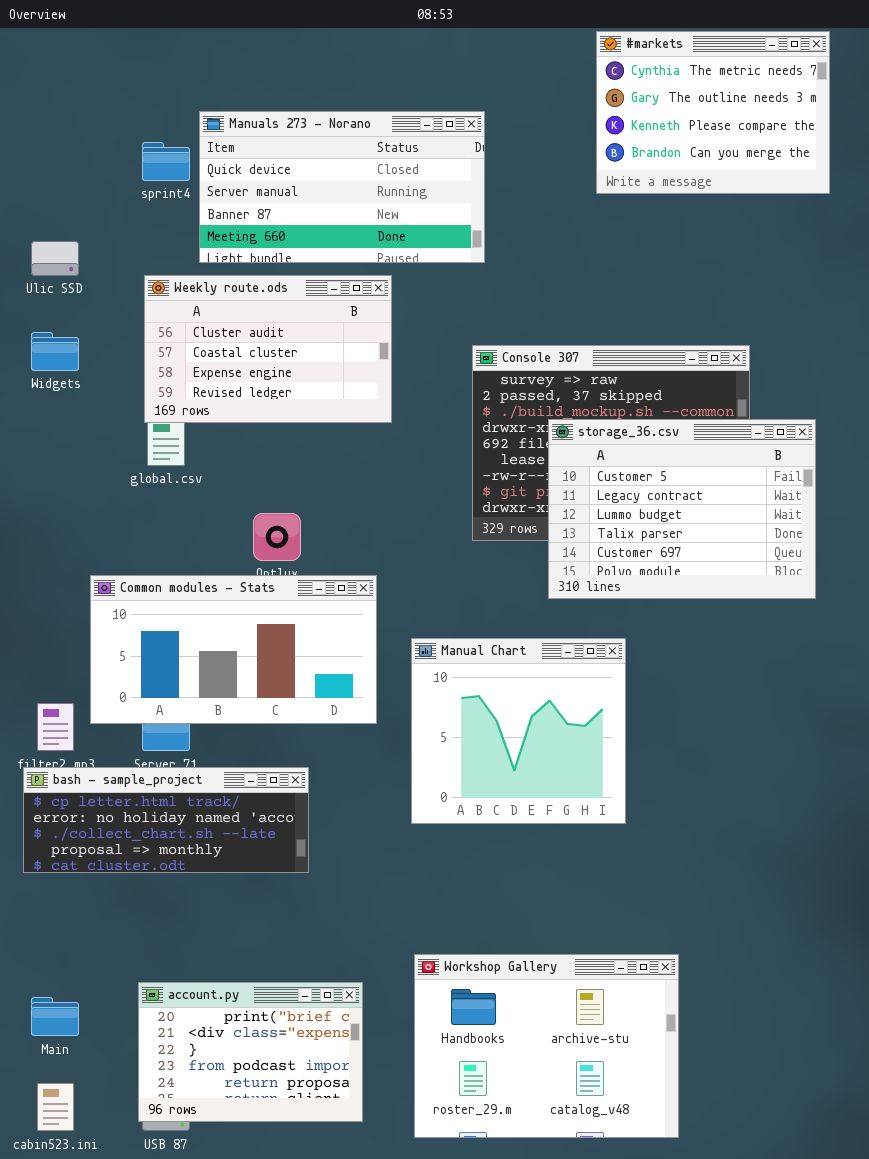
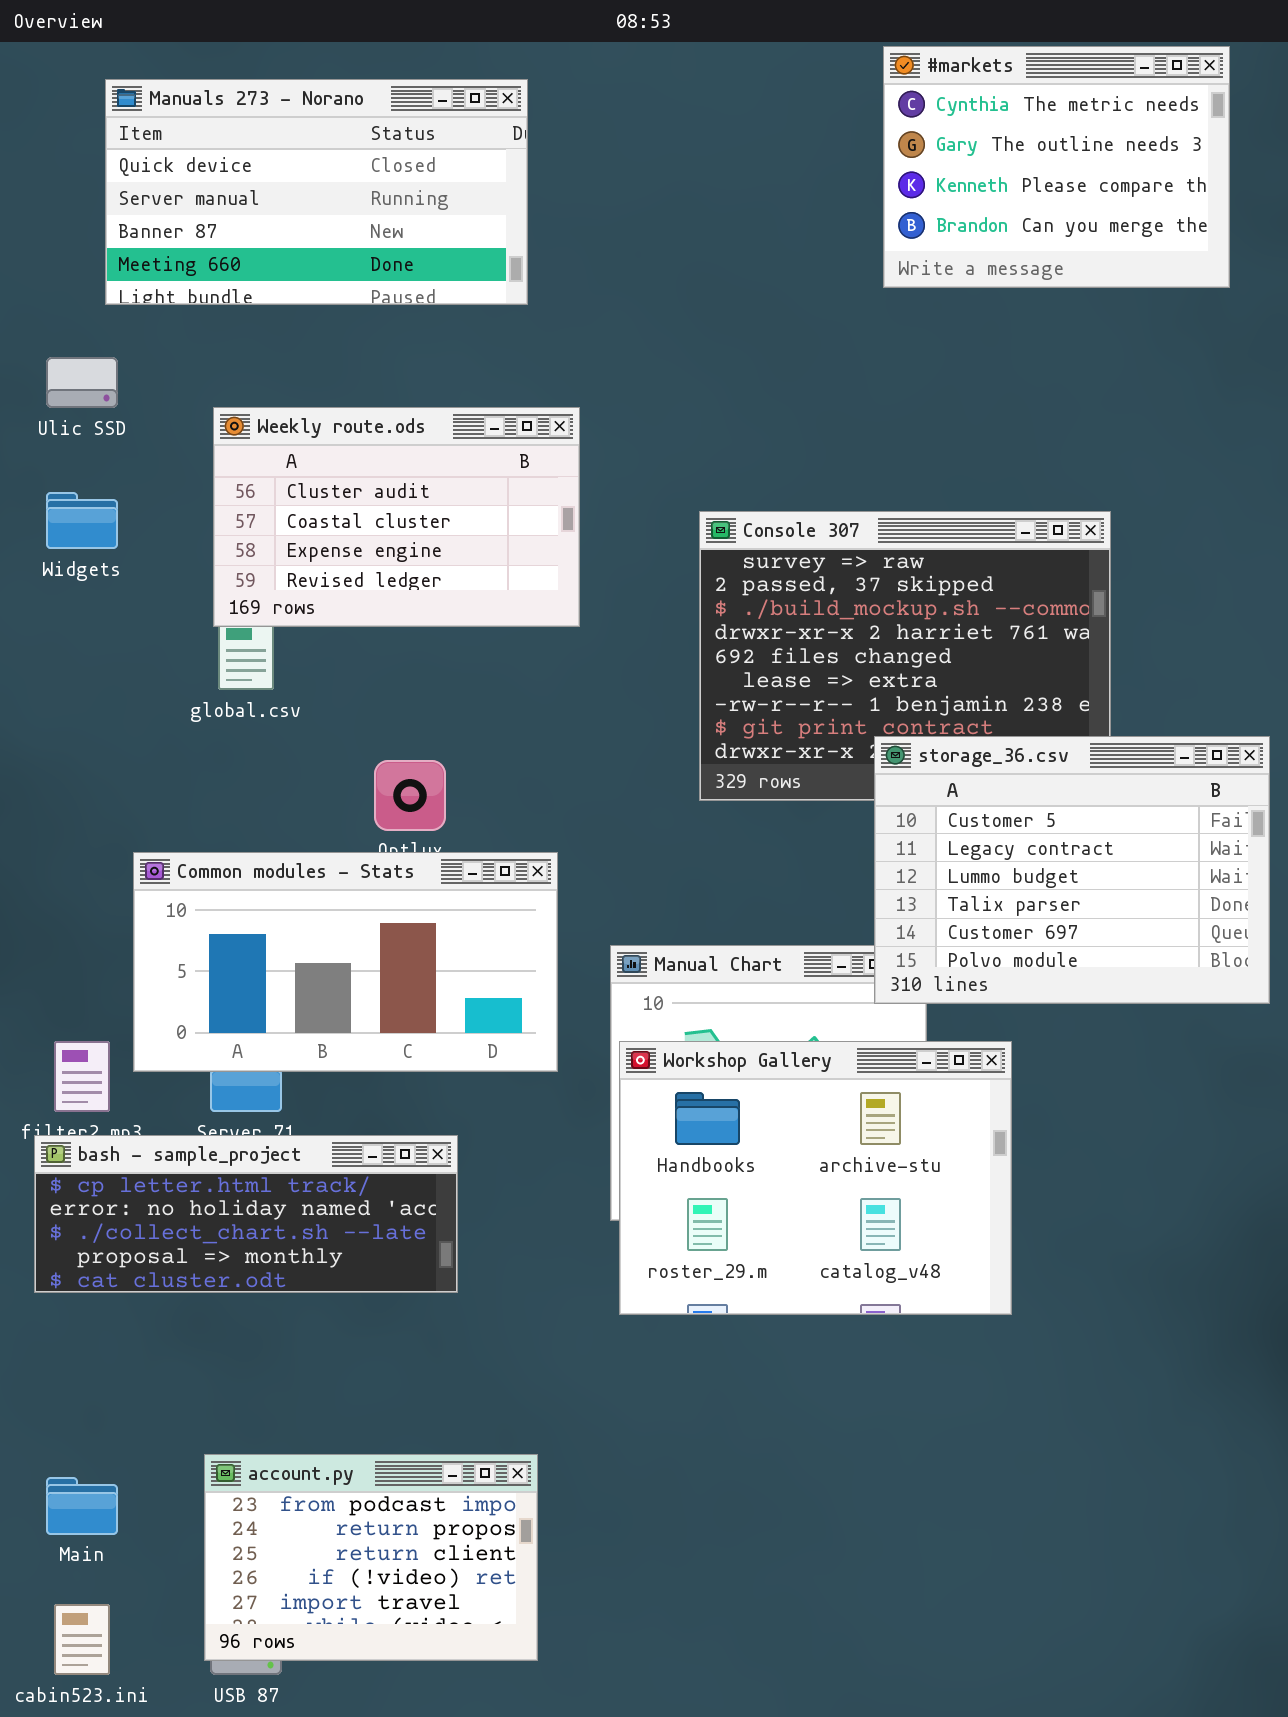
Manuals 273 - Norano: [199,111,485,263] -> [105,79,528,305], moved
storage_36.csv: [548,419,816,599] -> [874,736,1270,1004], moved
Workshop Gallery: [414,954,679,1138] -> [619,1041,1012,1315], moved
account.py: [138,982,363,1122] -> [204,1454,538,1661], scrolled down 3 rows

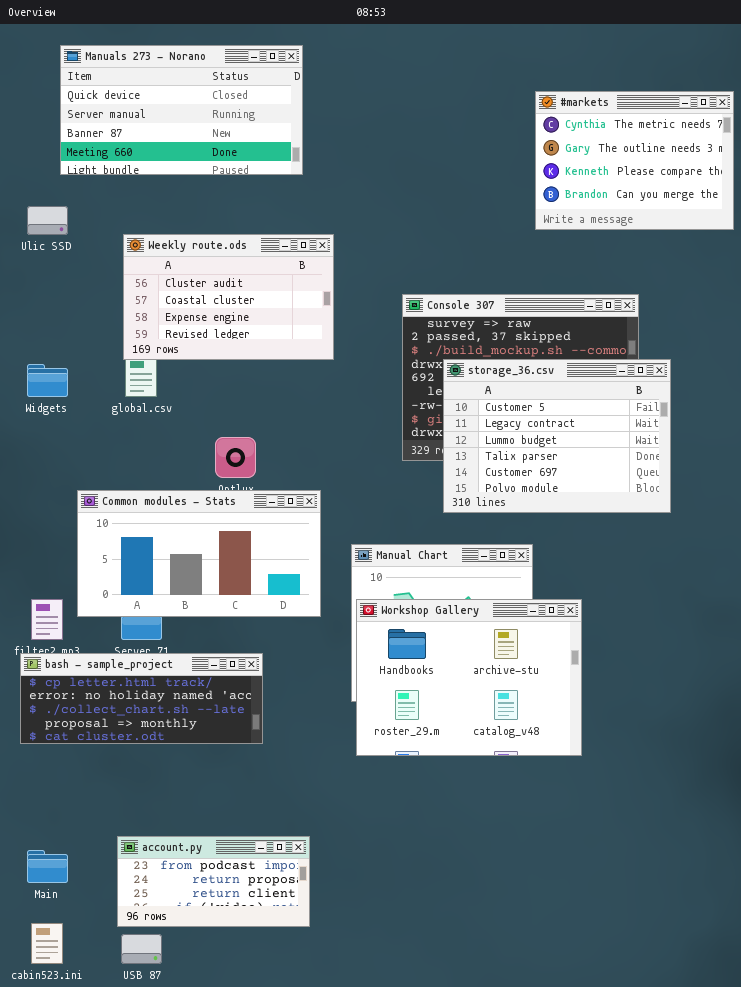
#markets: [883,46,1230,288] -> [535,91,734,230], moved
Widgets: [46,492,118,549] -> [27,364,68,397], moved
storage_36.csv: [874,736,1270,1004] -> [443,359,671,513], moved
account.py: [204,1454,538,1661] -> [117,836,310,927], resized

